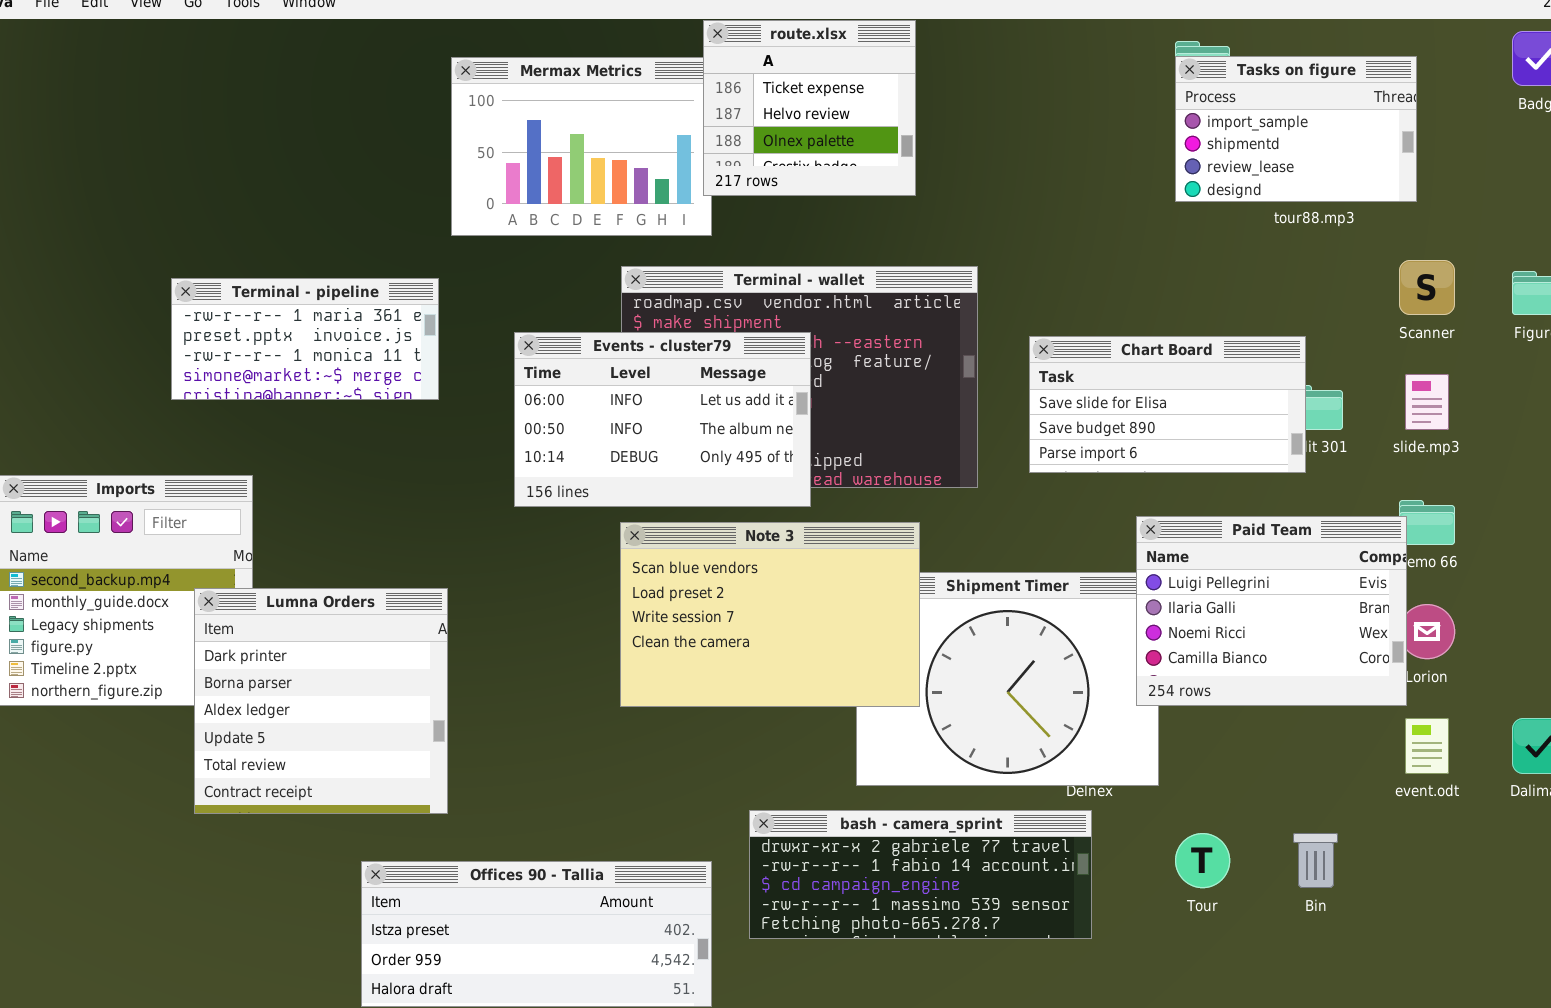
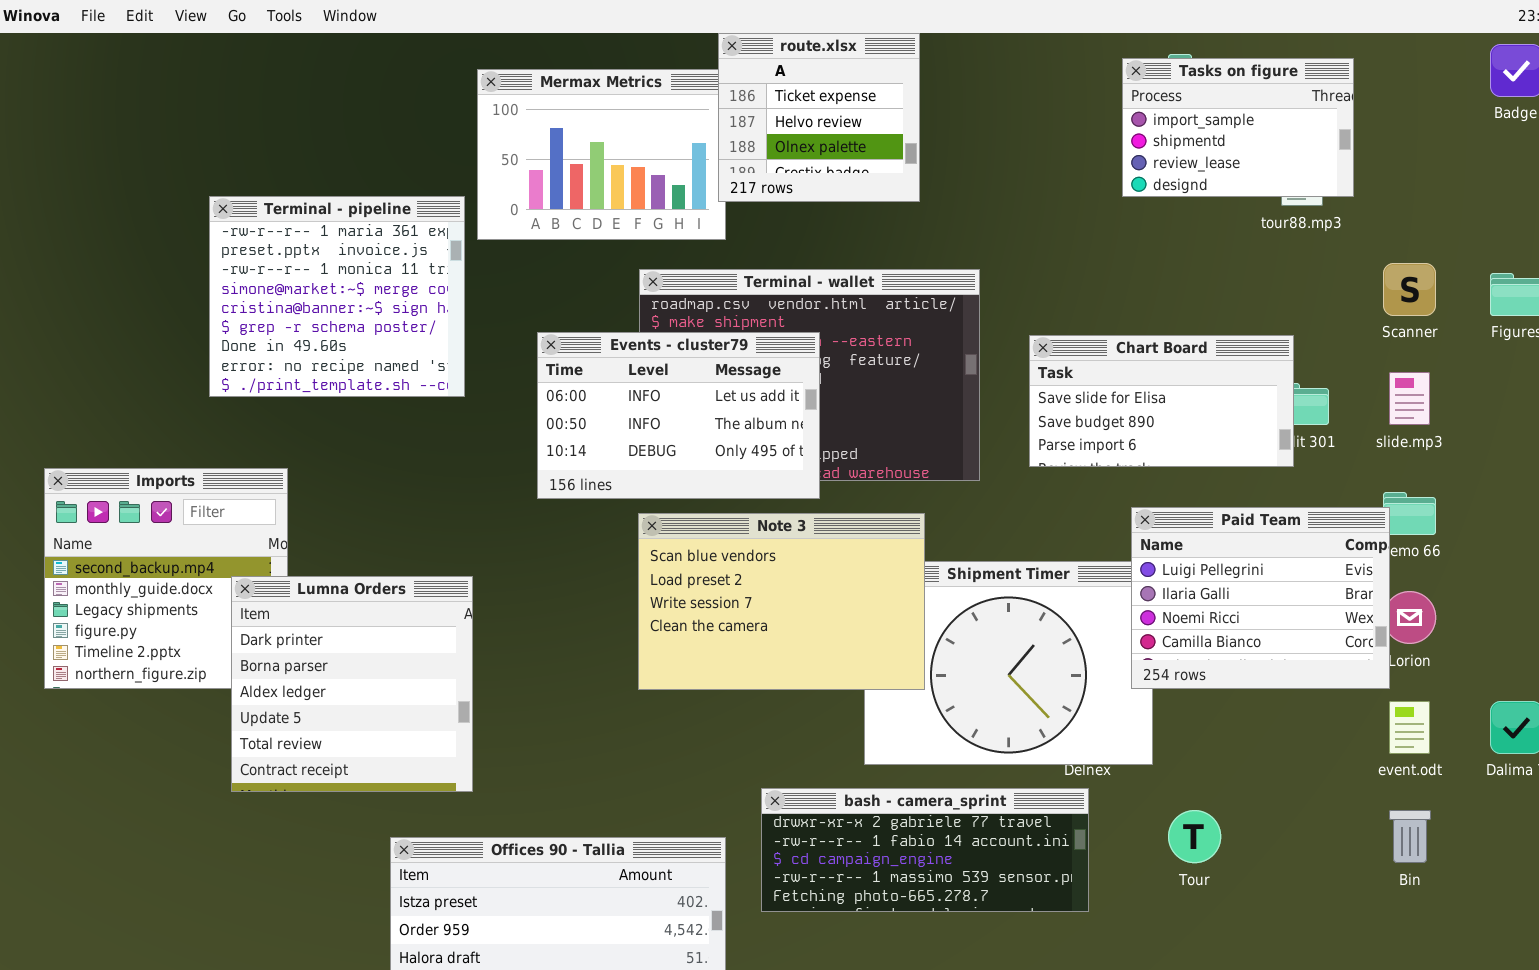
Tasks on figure: [1175,56,1417,202] -> [1122,58,1354,197], moved
Terminal - pipeline: [171,278,439,400] -> [209,196,465,397], resized
Bin: [1293,833,1338,888] -> [1389,810,1431,863], moved

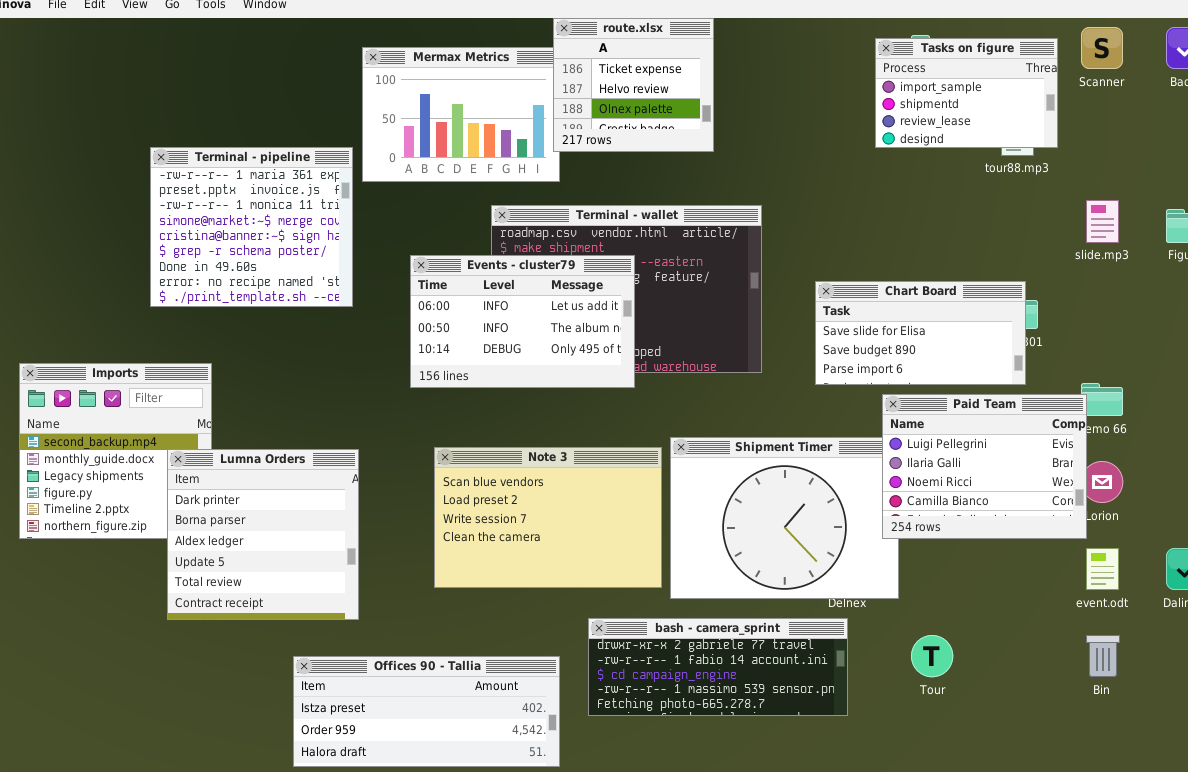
Scanner: [1383,263,1436,316] -> [1081,27,1123,69], moved
Chart Board: [1029,335,1294,467] -> [815,281,1026,385], moved
slide.mp3: [1389,372,1430,425] -> [1086,200,1119,243], moved
Note 3: [638,513,925,690] -> [434,447,662,588], moved

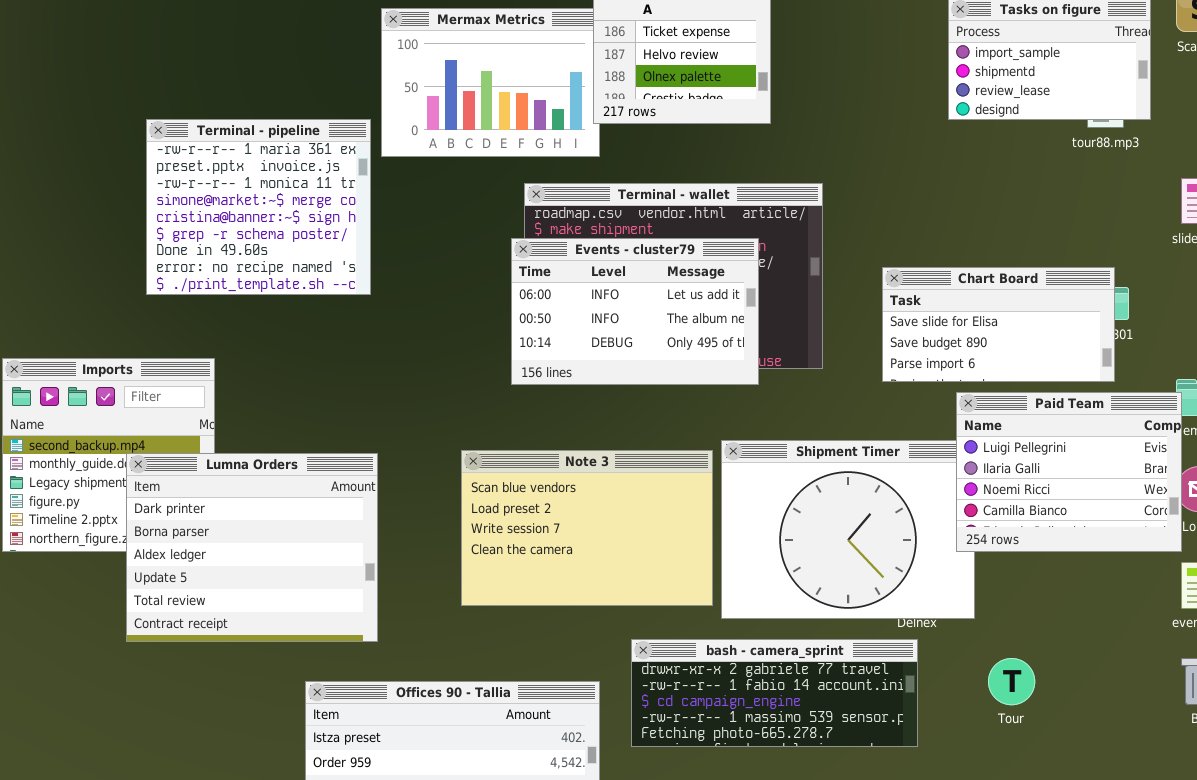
Events - cluster79: [410,255,635,388] -> [511,238,759,385], moved
Lumna Orders: [167,449,359,620] -> [126,453,378,642], resized

